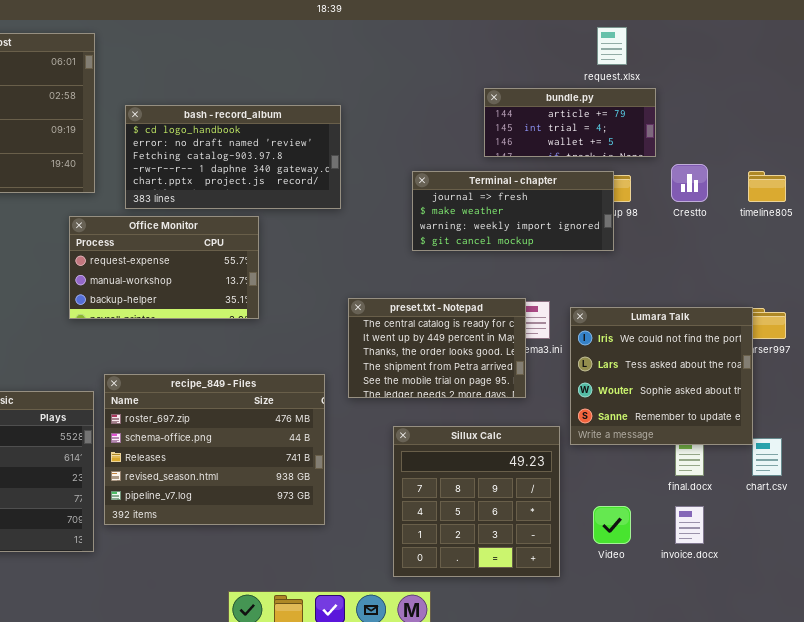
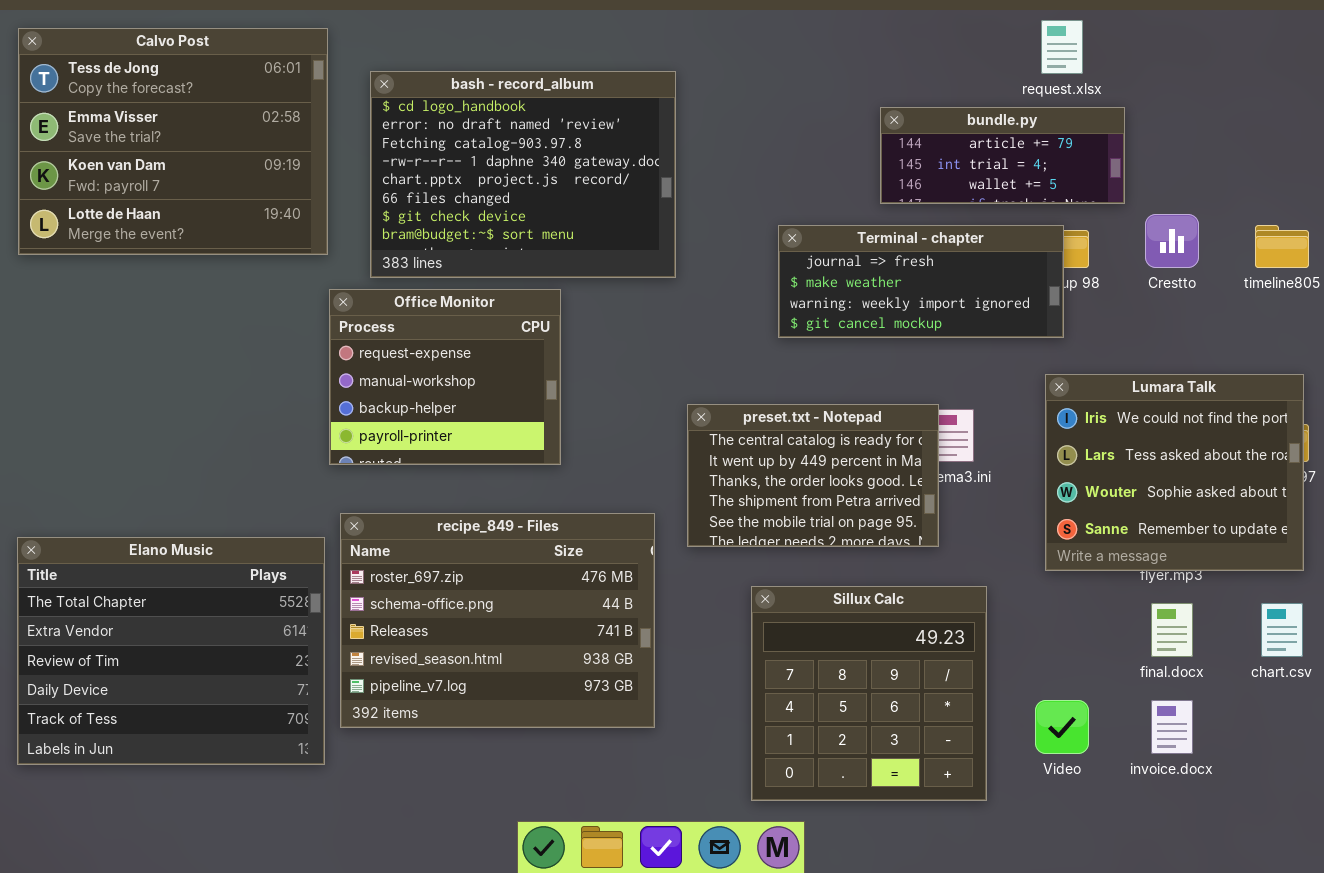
bash - record_album: [125,105,341,209] -> [370,71,676,278], resized
Office Monitor: [69,216,259,319] -> [329,289,561,465], resized
Lumara Talk: [570,307,753,445] -> [1045,374,1304,571], moved

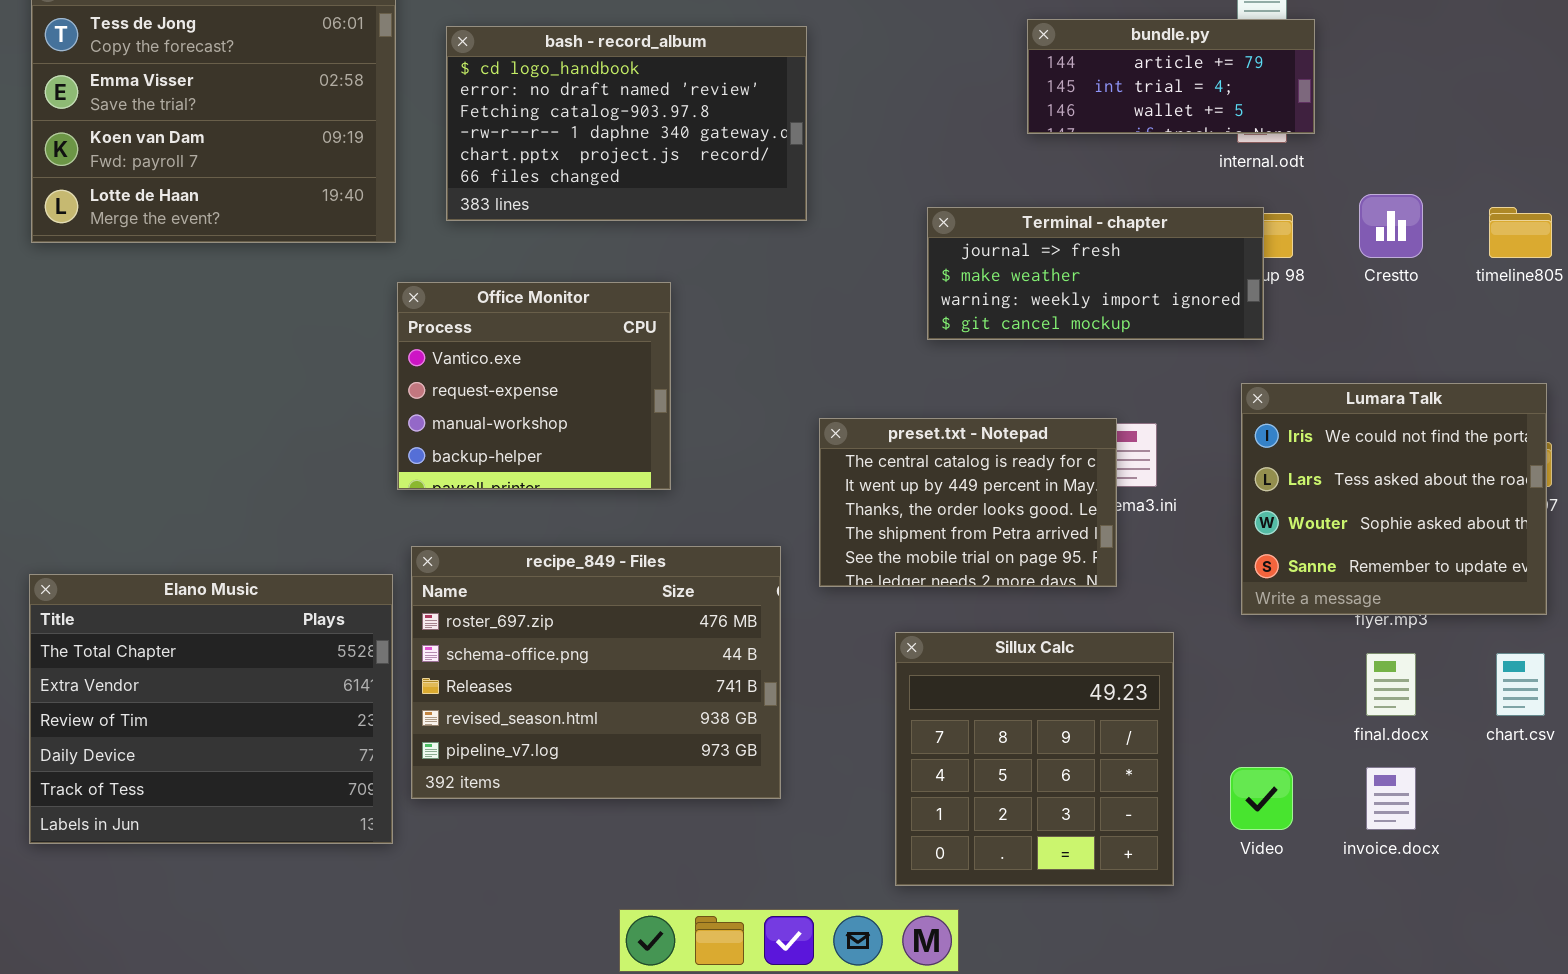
bash - record_album: [370,71,676,278] -> [446,26,807,221], resized
bundle.py: [880,107,1125,204] -> [1027,19,1315,134], moved
Office Monitor: [329,289,561,465] -> [397,282,671,490], scrolled up 1 row

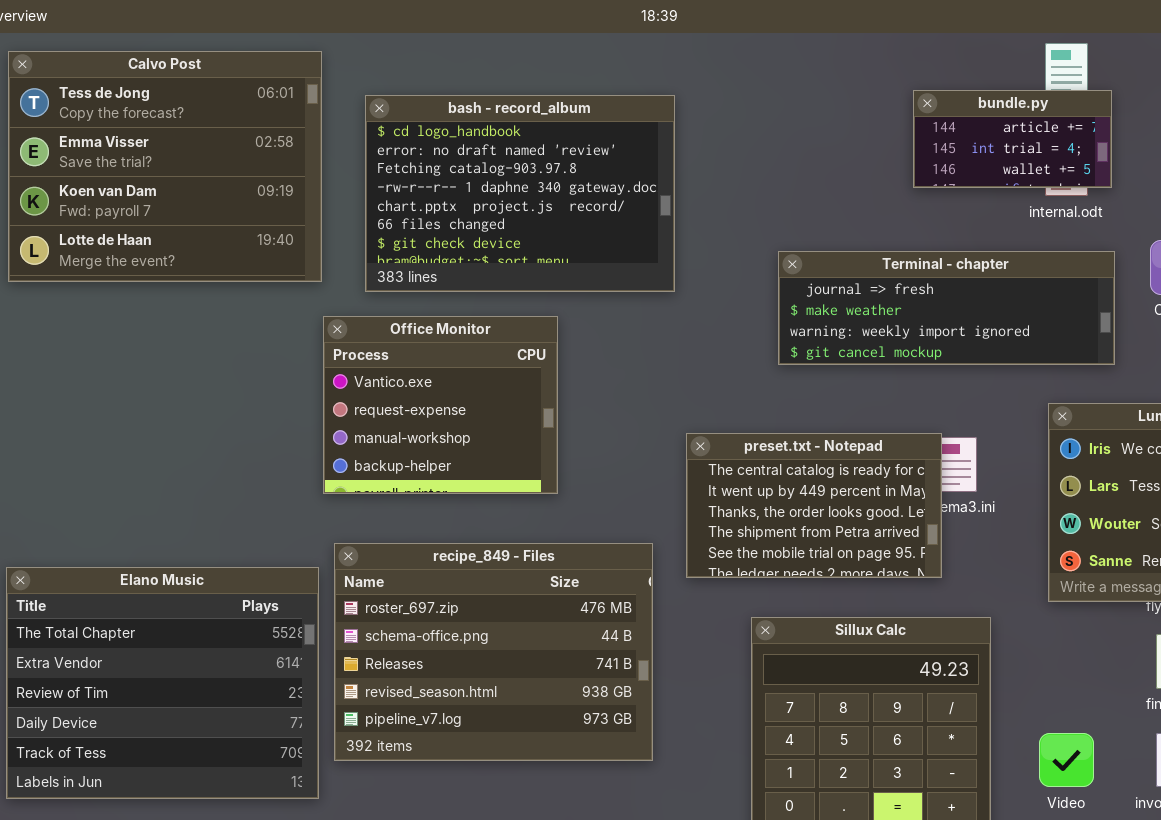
bundle.py: [1027,19,1315,134] -> [913,90,1112,188], resized
bash - record_album: [446,26,807,221] -> [365,95,675,292], resized
Terminal - chapter: [927,207,1264,340] -> [778,251,1115,365], resized

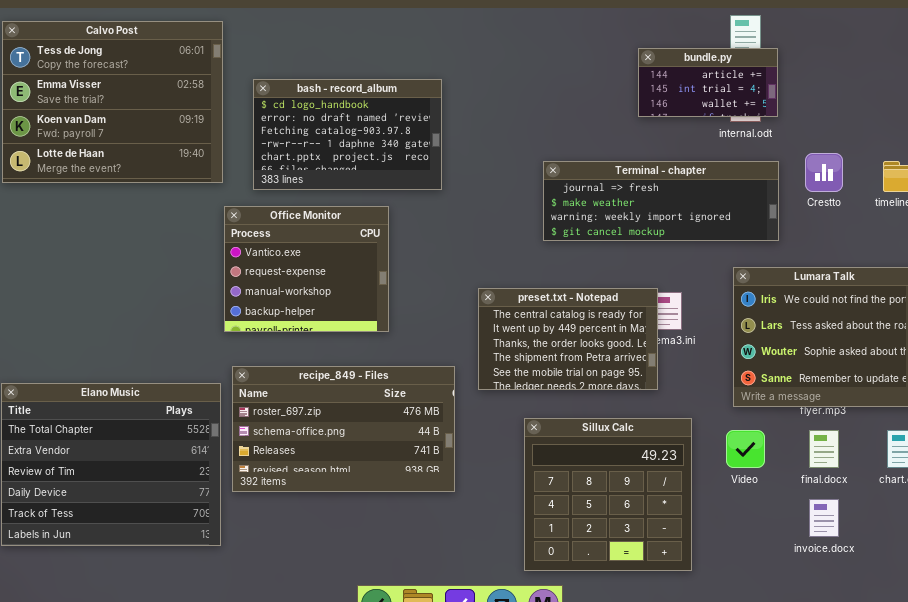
bash - record_album: [365,95,675,292] -> [253,79,442,190], resized
recipe_849 - Files: [334,543,653,761] -> [232,366,455,492], resized
Video: [1039,733,1094,787] -> [726,430,765,468], moved

